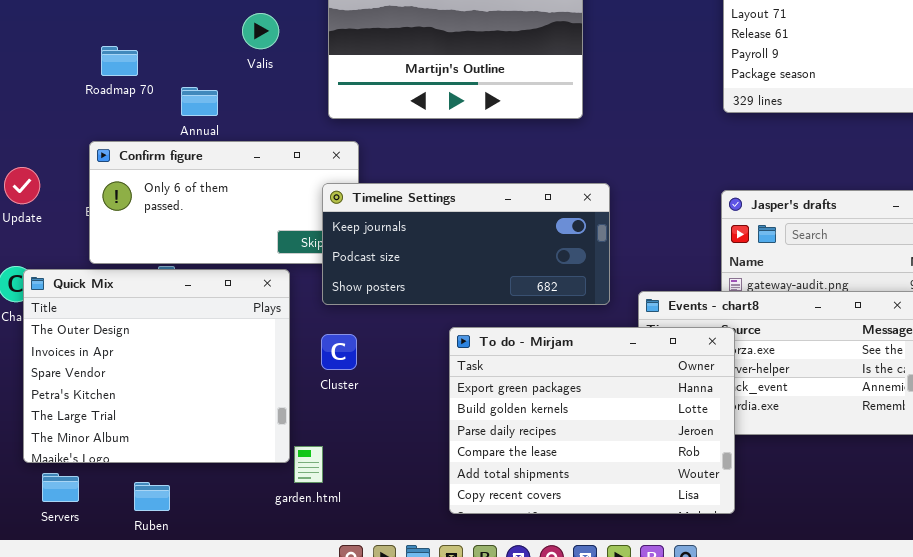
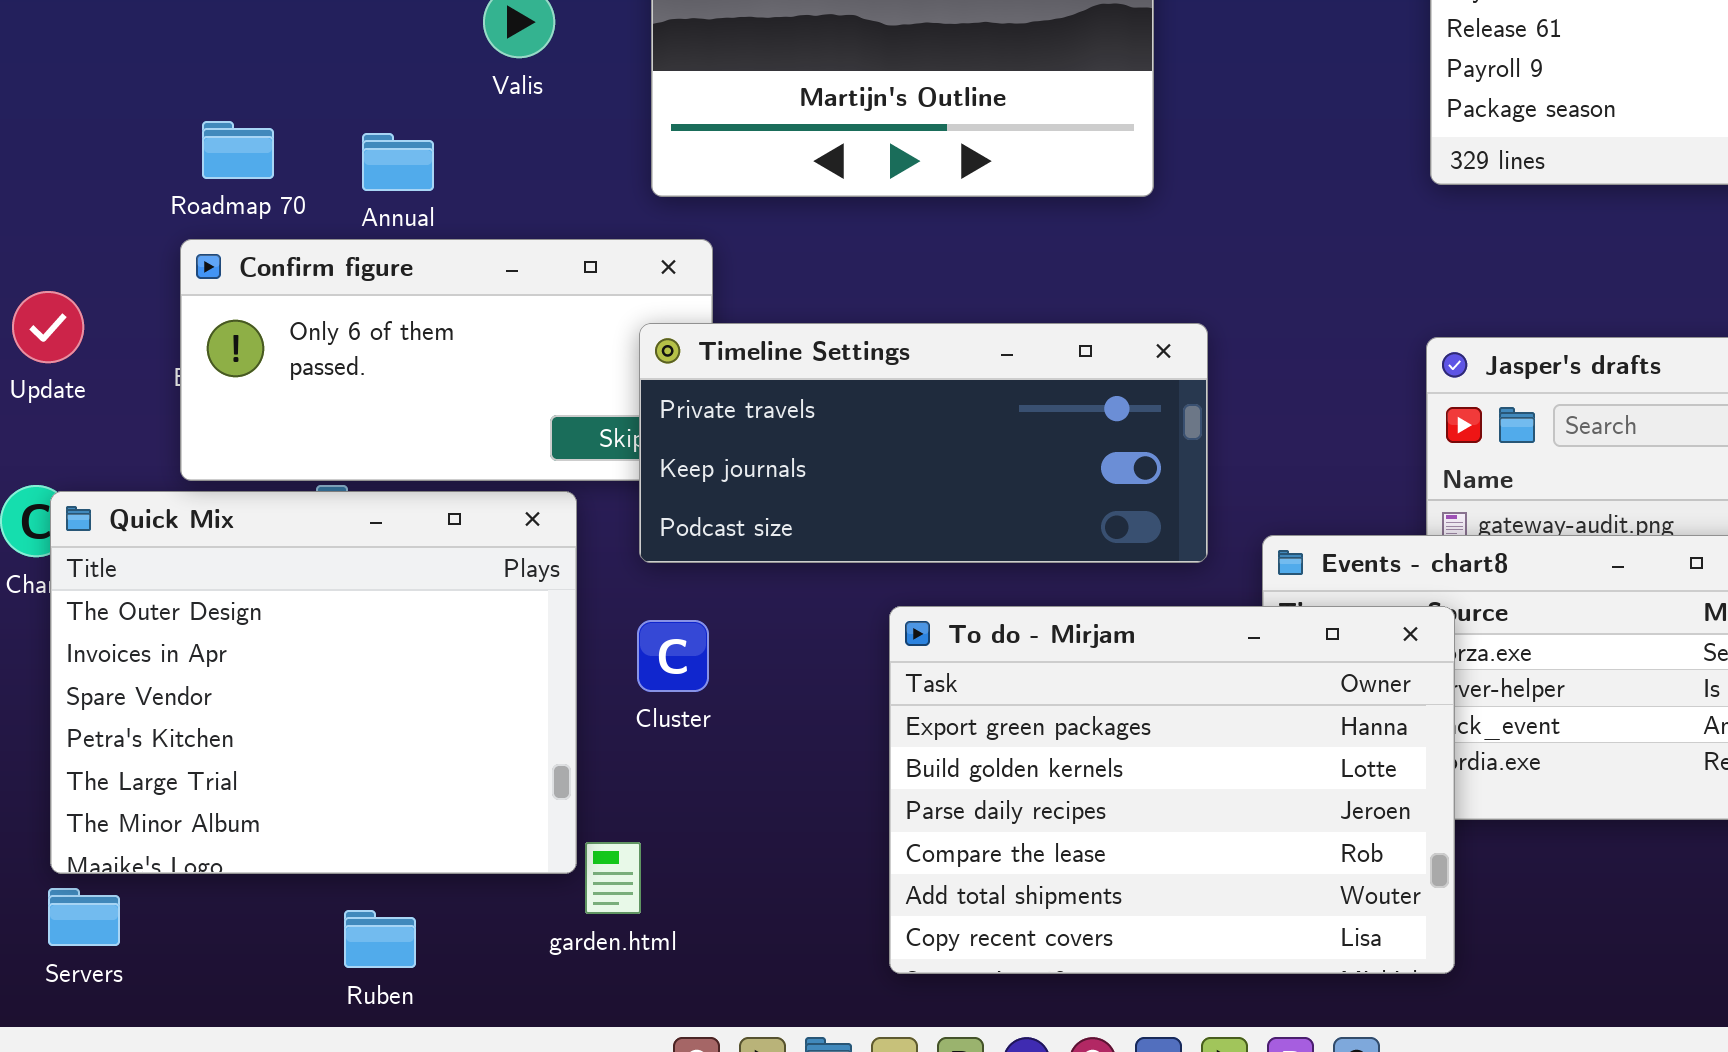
Roadmap 70: [101,46,138,76] -> [202,121,274,179], moved
Timeline Settings: [322,183,610,305] -> [639,323,1208,563], scrolled up 1 row
Servers: [42,473,79,502] -> [48,888,120,946], moved
Ruben: [134,482,170,511] -> [344,910,416,968], moved

